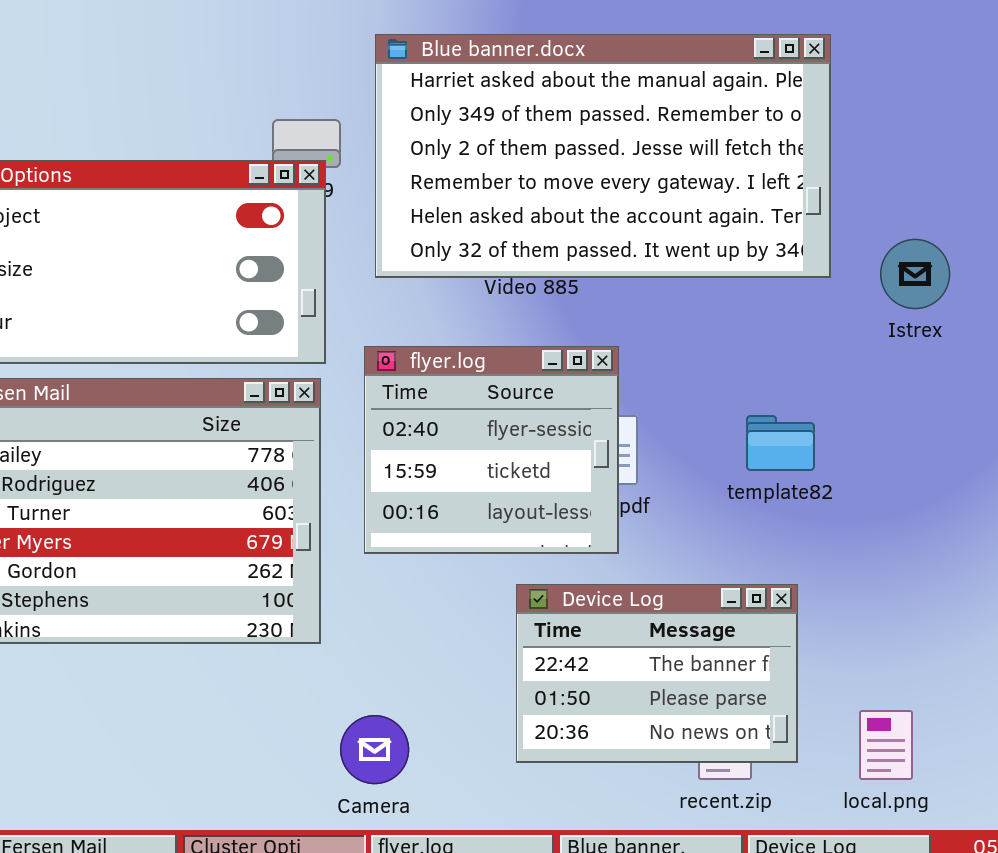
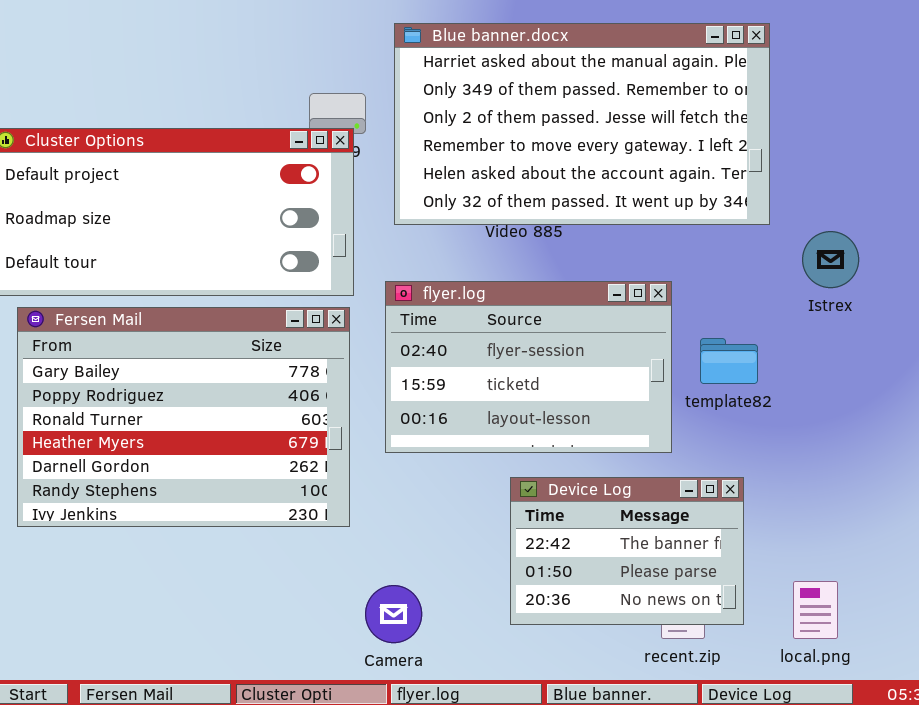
Istrex: [880,239,950,309] -> [802,231,859,288], moved
flyer.log: [364,346,619,554] -> [385,281,672,453], resized

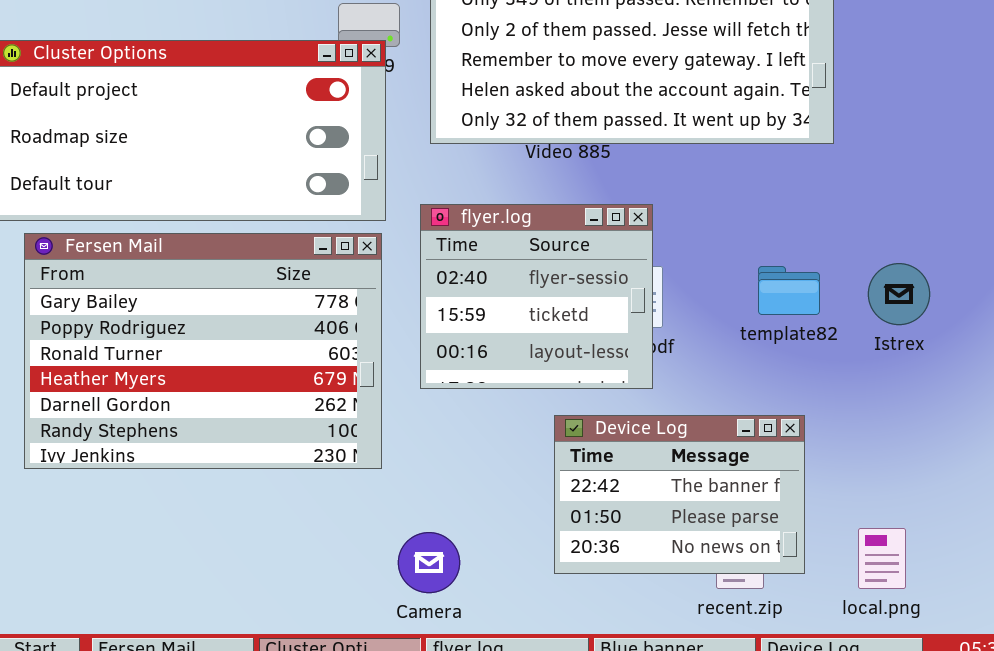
Istrex: [802,231,859,288] -> [868,263,930,325], moved
flyer.log: [385,281,672,453] -> [420,204,653,389], resized

